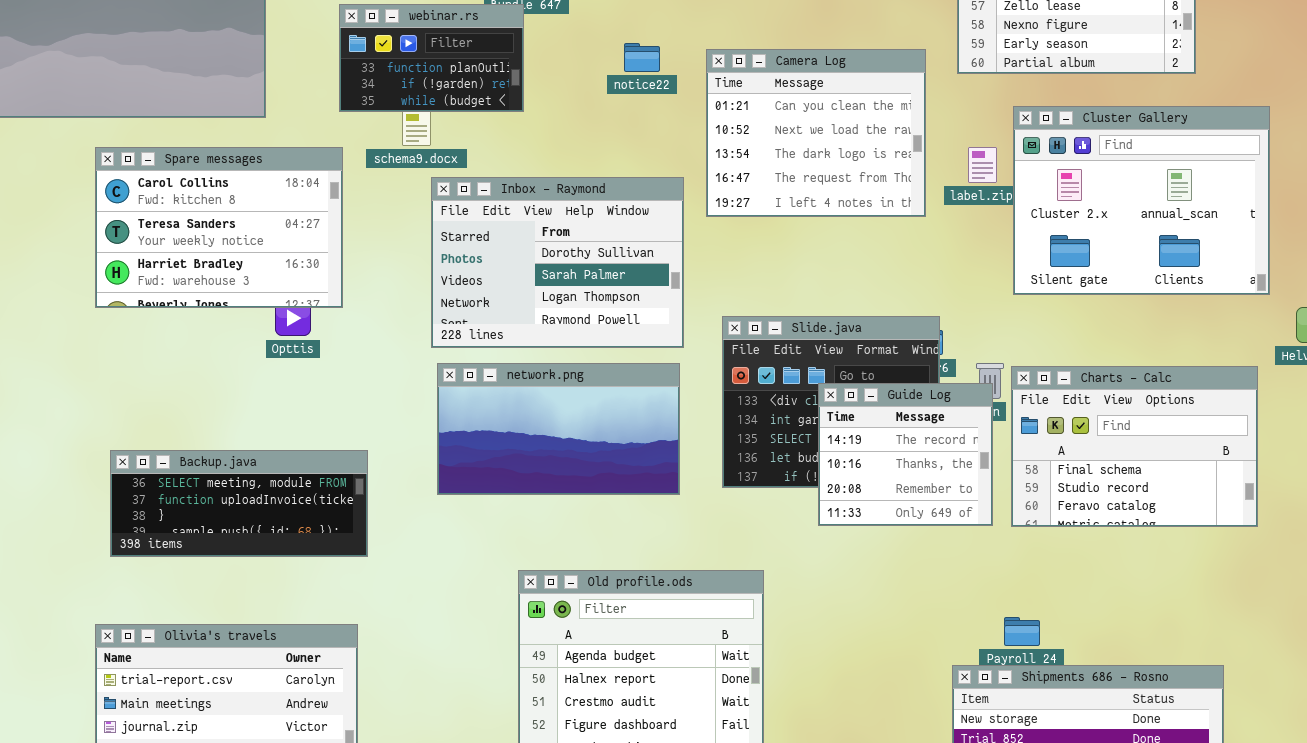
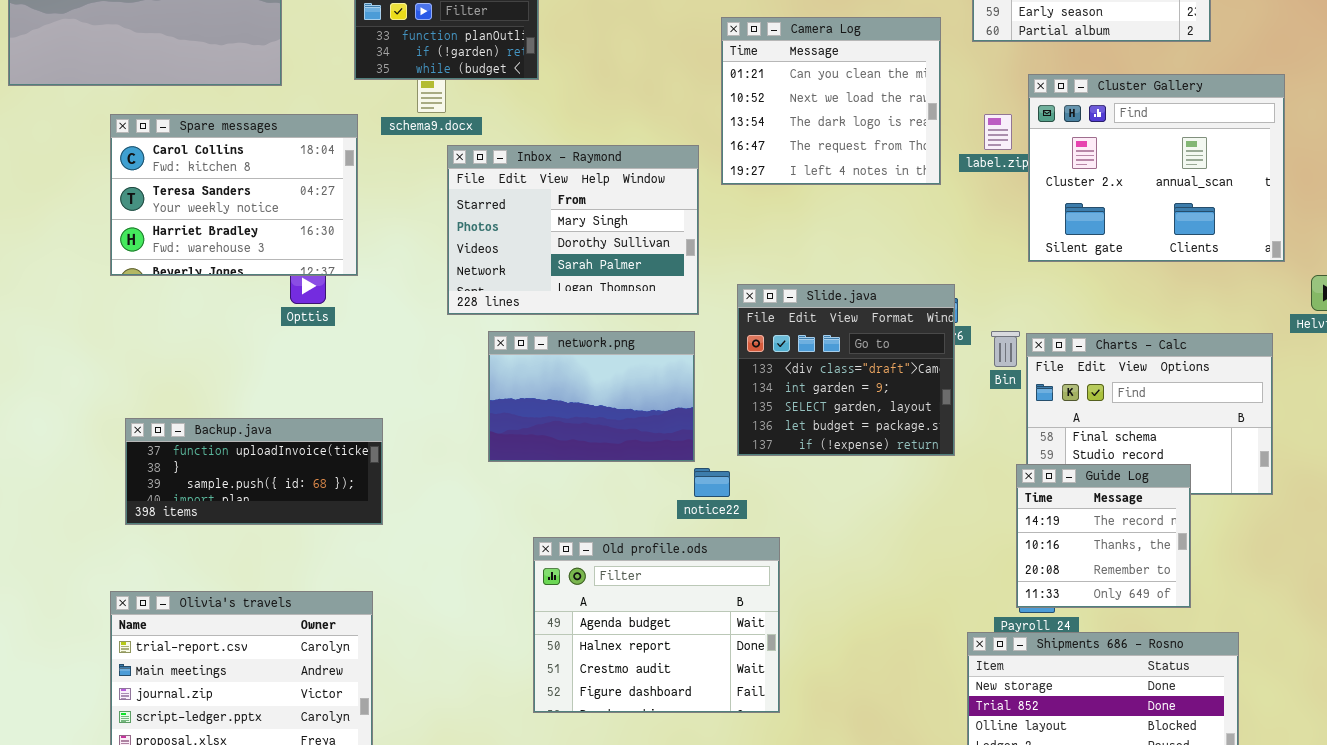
notice22: [624,43,660,72] -> [694,468,730,497], moved
Inbox - Raymond: [431,177,684,348] -> [447,145,699,315], scrolled up 1 row
network.png: [437,363,680,495] -> [488,331,695,462], resized
Guide Log: [818,383,993,526] -> [1016,464,1191,608], moved
Backup.java: [110,450,368,557] -> [125,418,383,525], scrolled down 1 row

